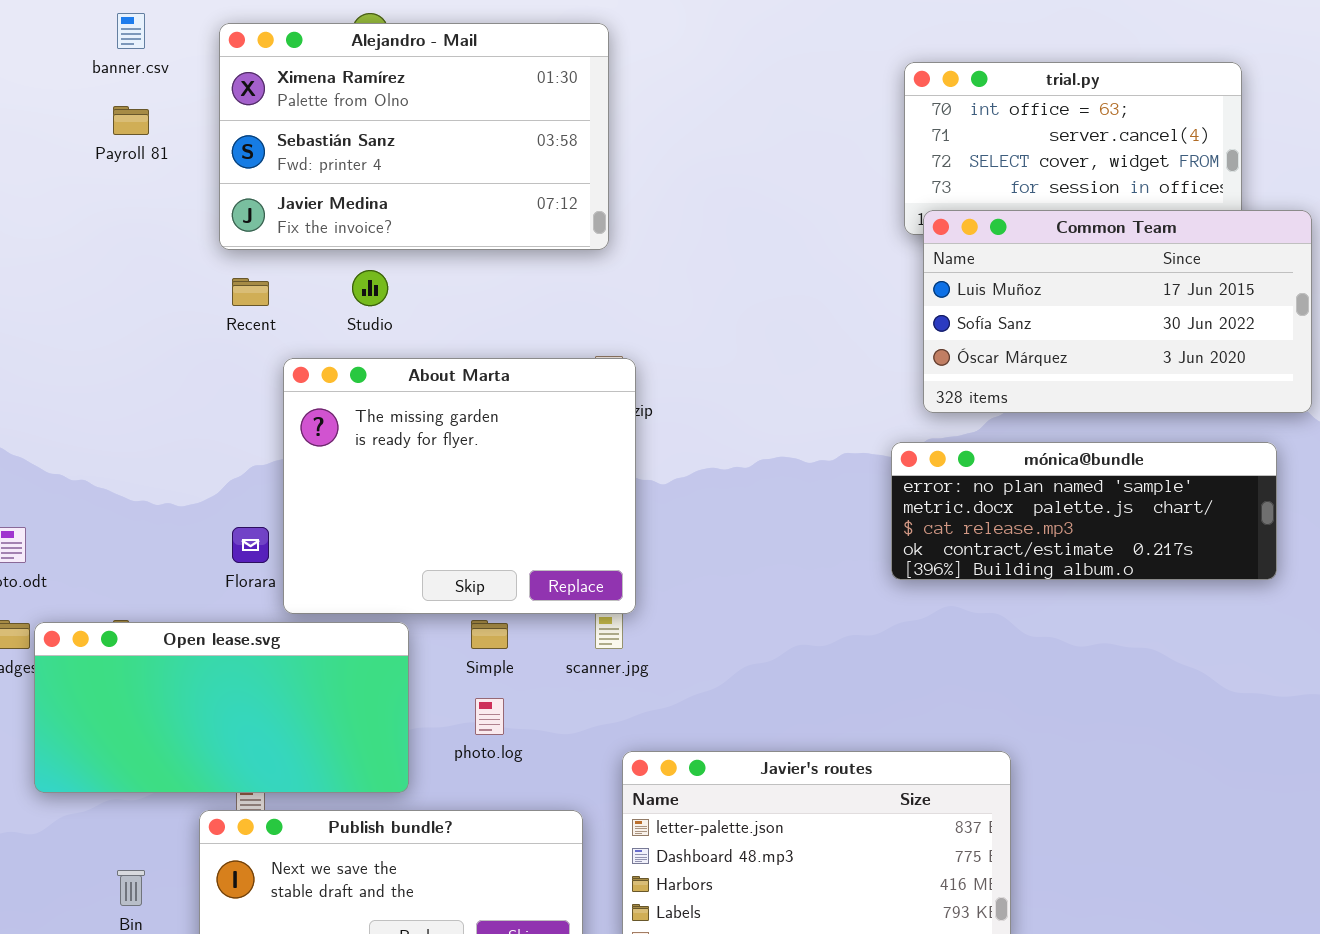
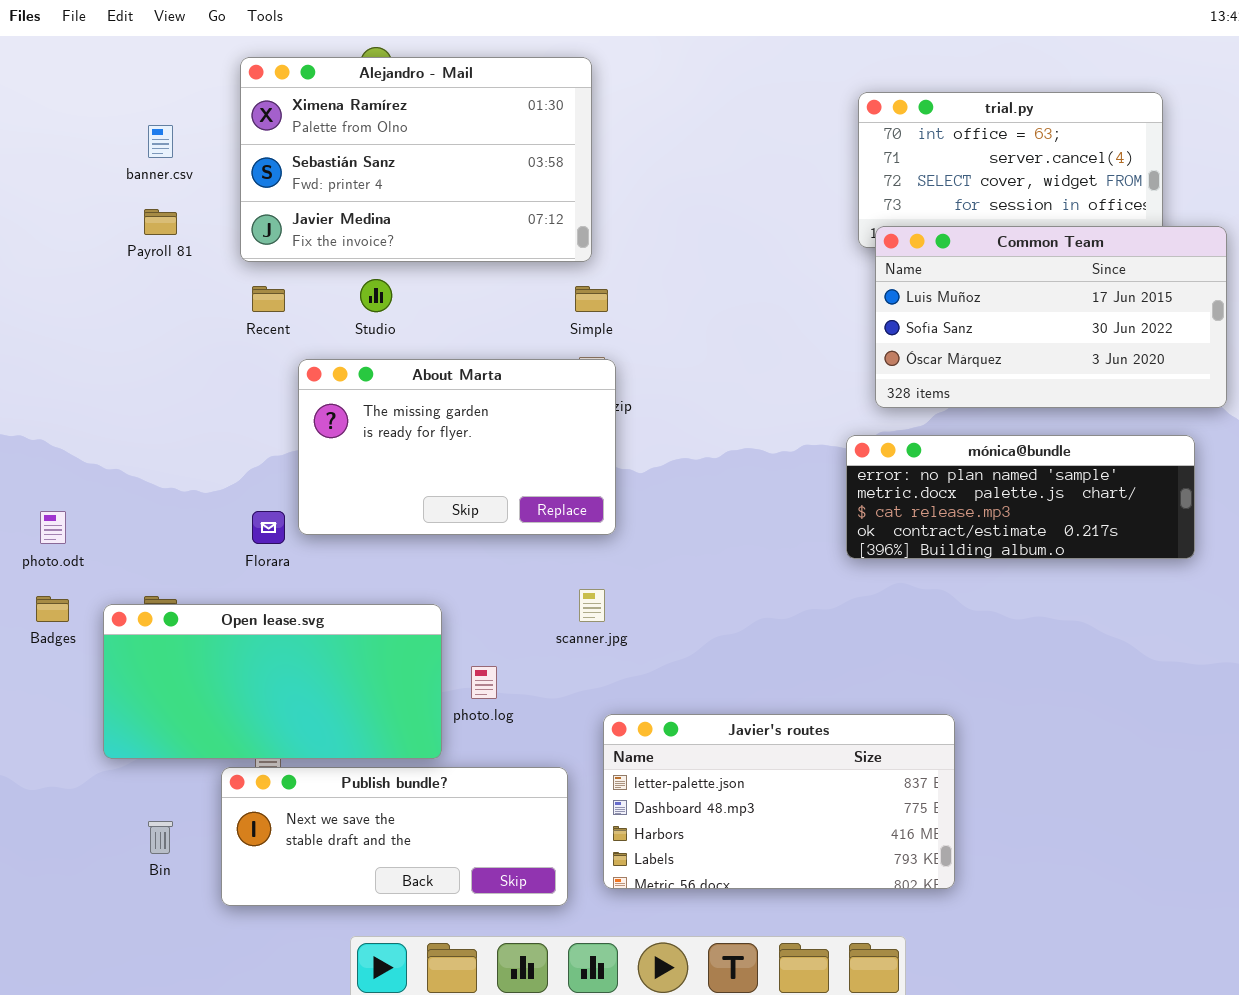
banner.csv: [117,13,145,49] -> [148,125,173,158], moved
Payroll 81: [113,106,149,135] -> [144,209,177,235], moved
About Marta: [283,358,636,614] -> [298,359,616,535], resized
Simple: [471,620,508,649] -> [575,286,608,312], moved
Open lease.svg: [34,622,409,793] -> [103,604,442,759], moved

